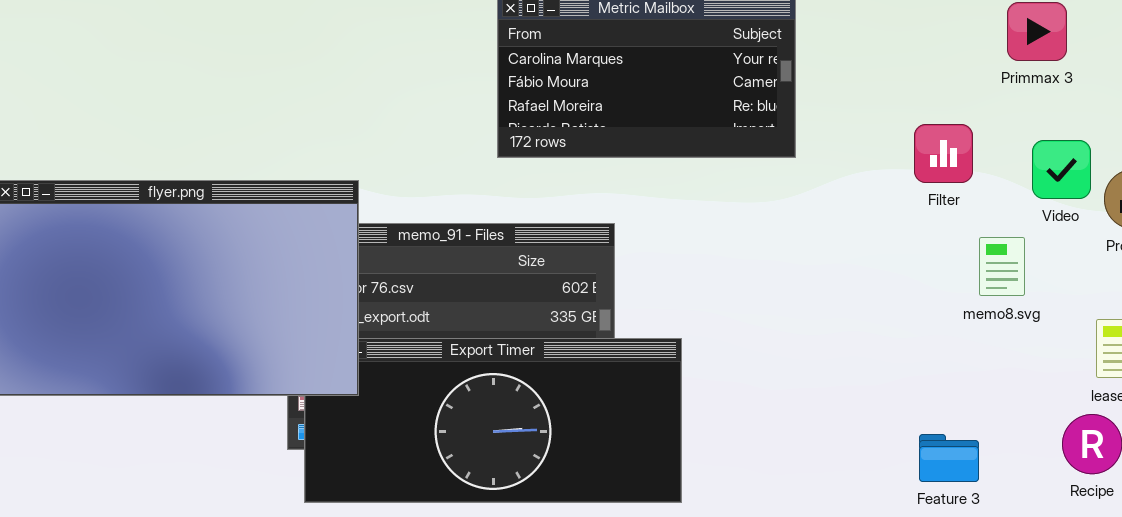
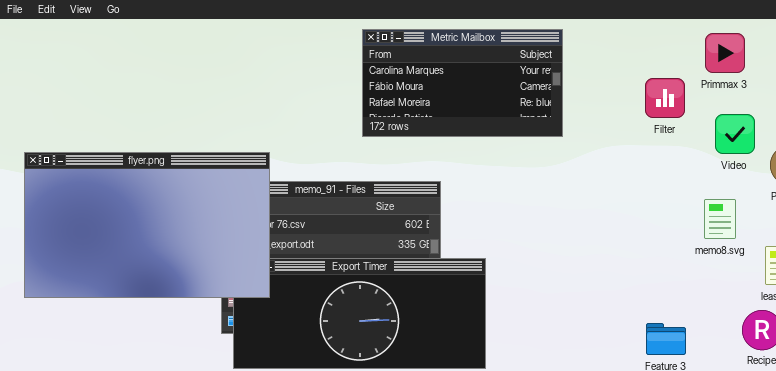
Filter: [914,124,973,183] -> [645,78,685,118], moved
Video: [1032,140,1091,199] -> [715,114,755,154], moved
memo8.svg: [979,237,1025,296] -> [704,199,736,239], moved

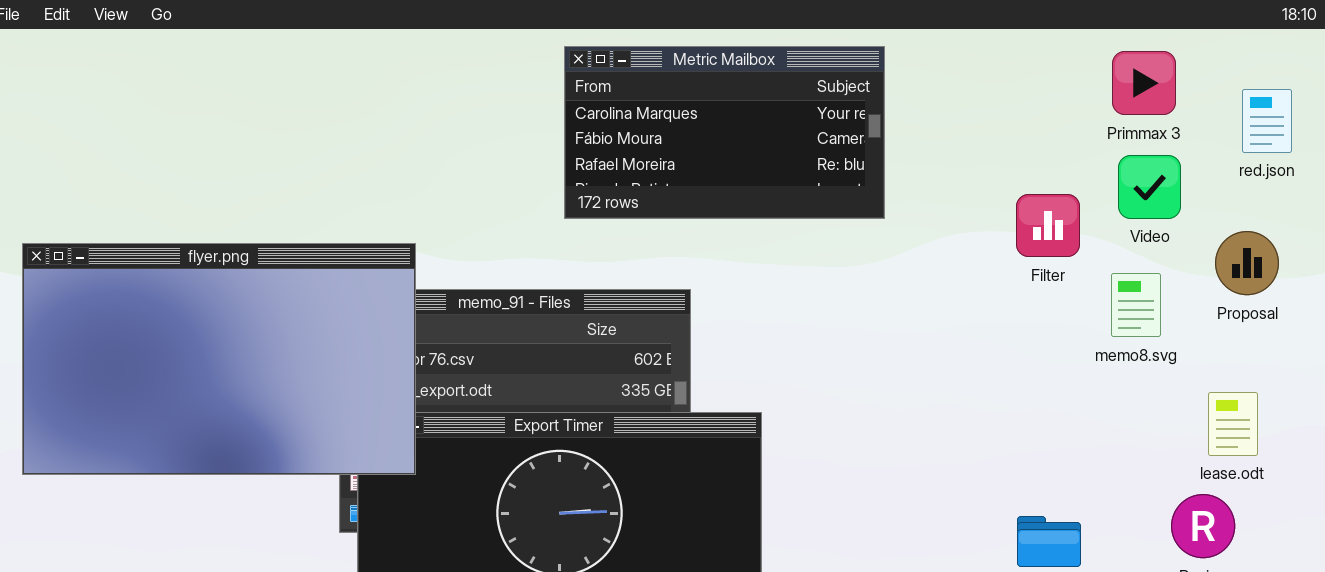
Filter: [645,78,685,118] -> [1016,194,1080,257], moved
Video: [715,114,755,154] -> [1118,155,1181,219], moved
memo8.svg: [704,199,736,239] -> [1111,273,1161,337], moved

